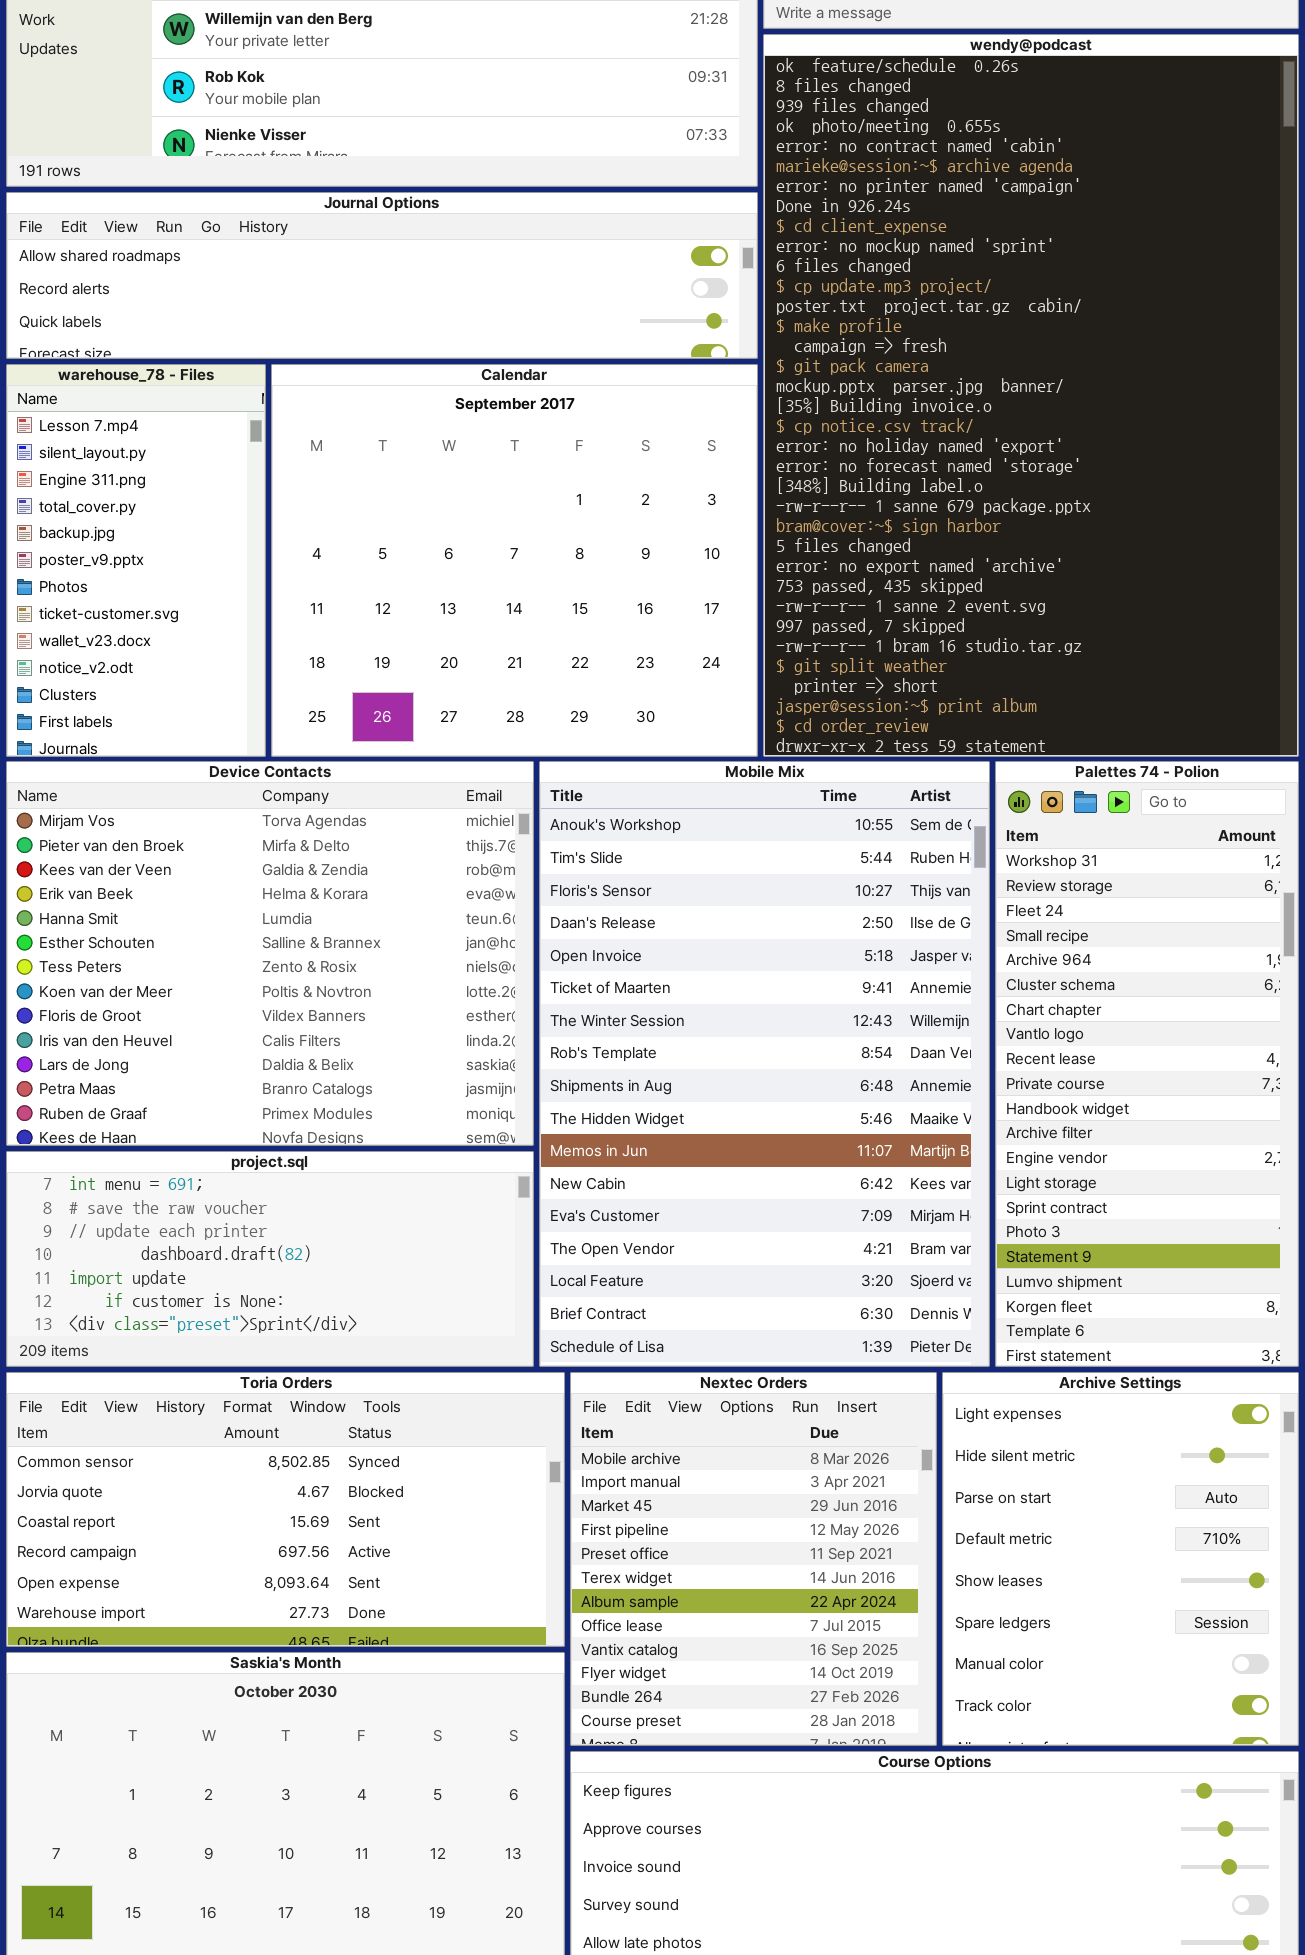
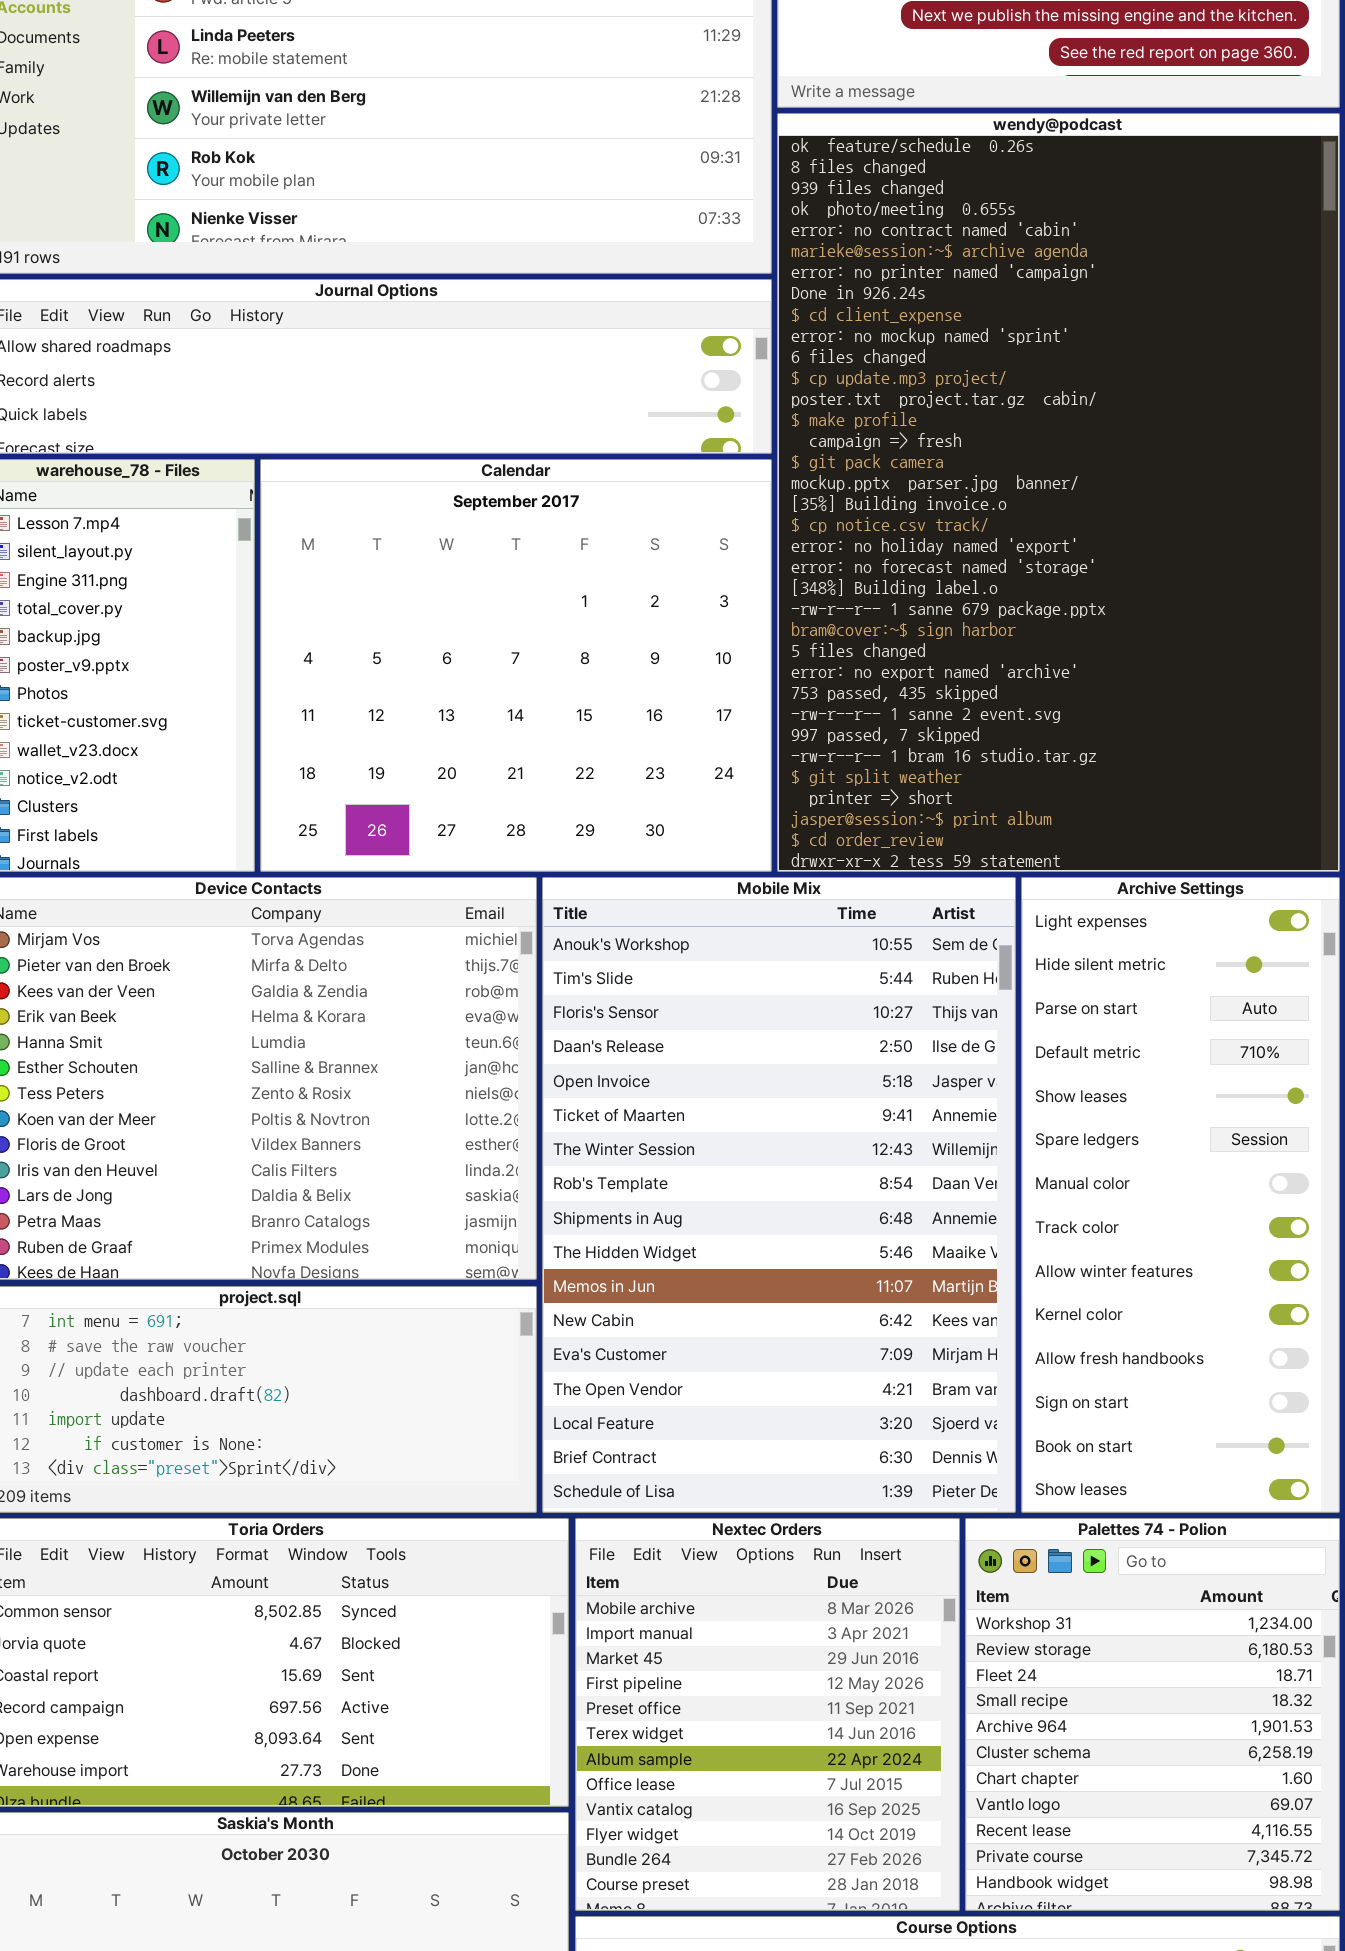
Palettes 74 - Polion: [995,761,1299,1367] -> [965,1518,1340,1911], moved, resized
Archive Settings: [942,1372,1299,1746] -> [1021,877,1340,1513], moved, resized

